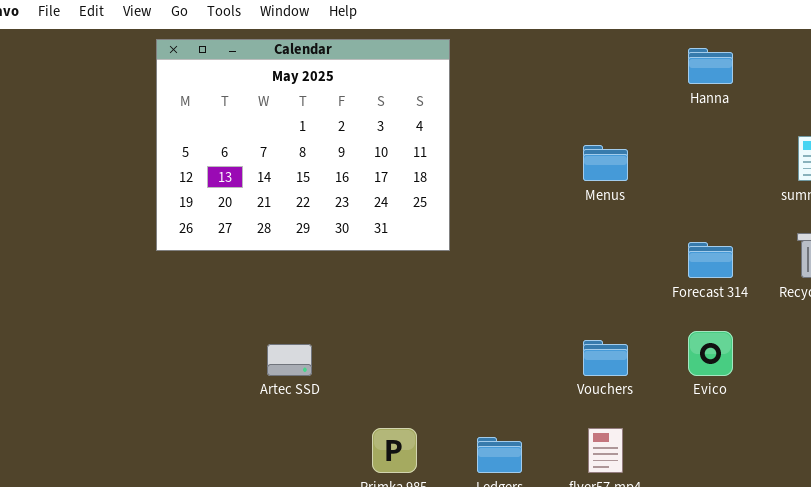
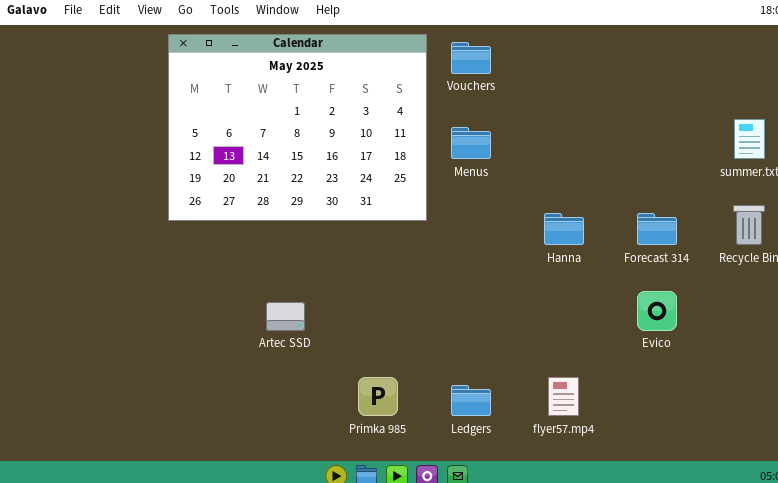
Hanna: [688,48,733,84] -> [544,213,584,245], moved
Menus: [583,145,628,181] -> [451,127,491,159], moved
Vouchers: [583,340,628,376] -> [451,42,491,74], moved

